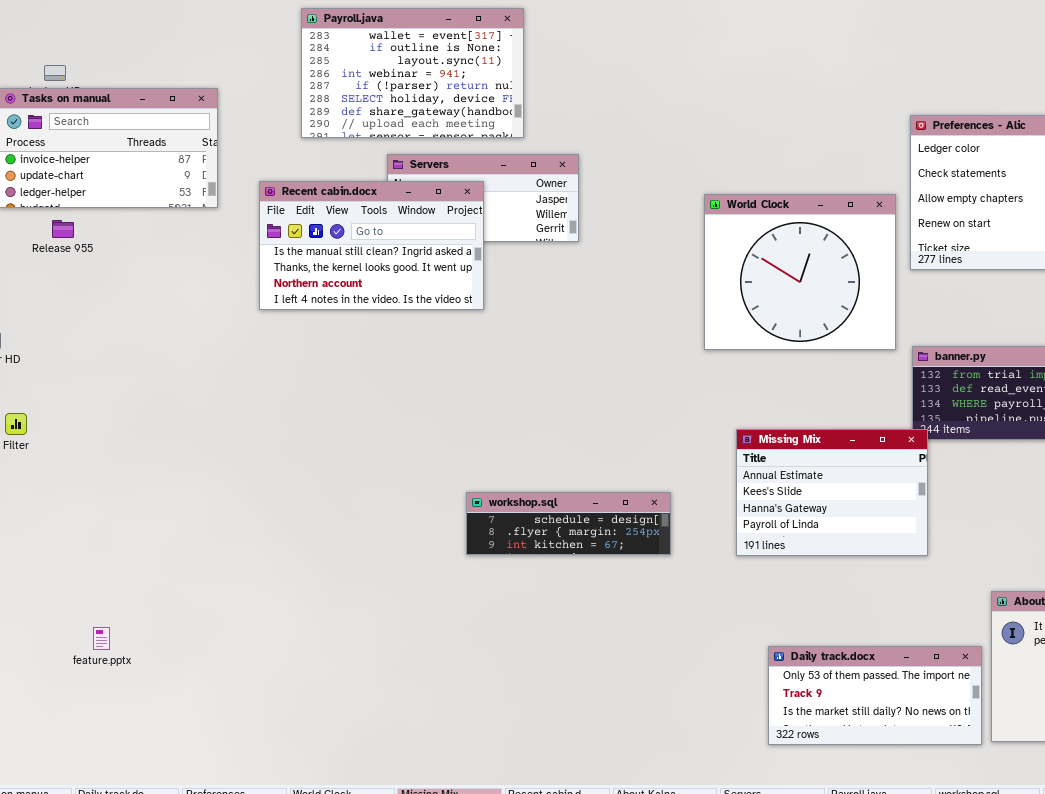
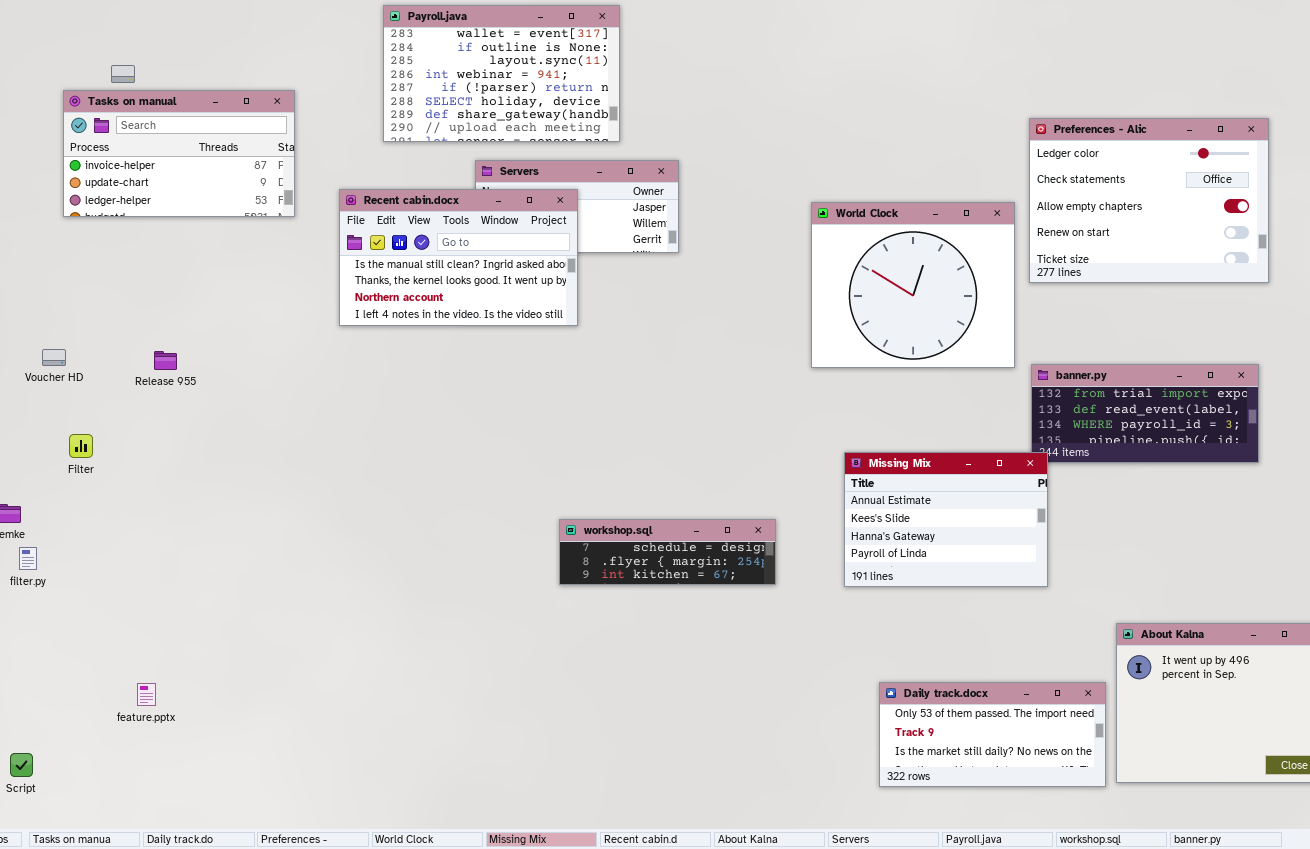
Release 955: [52,220,74,238] -> [154,351,177,370], moved
feature.pptx: [93,627,110,650] -> [137,683,156,706], moved

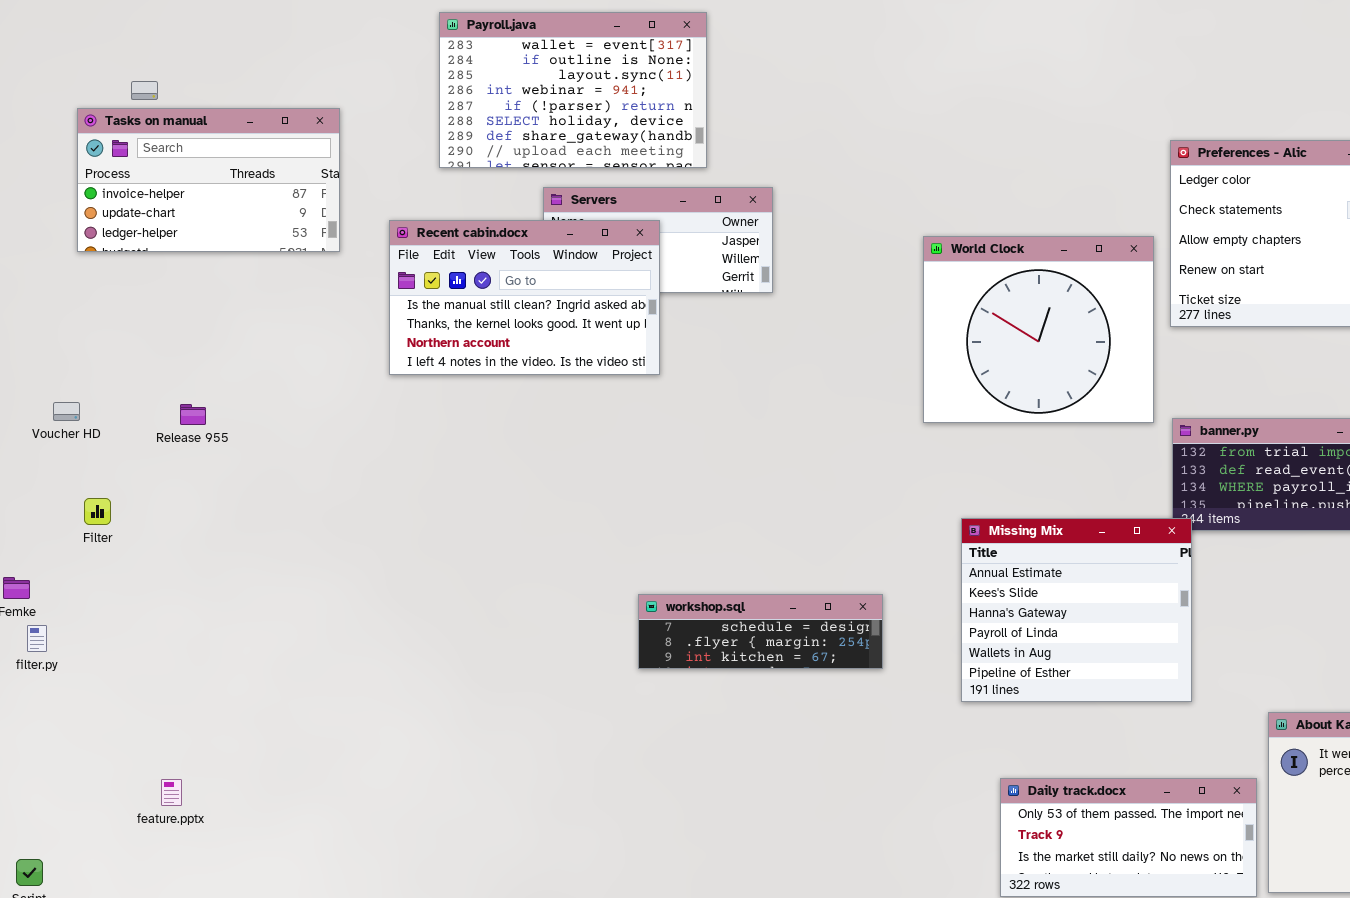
Missing Mix: [844,452,1048,587] -> [961,518,1192,702], resized

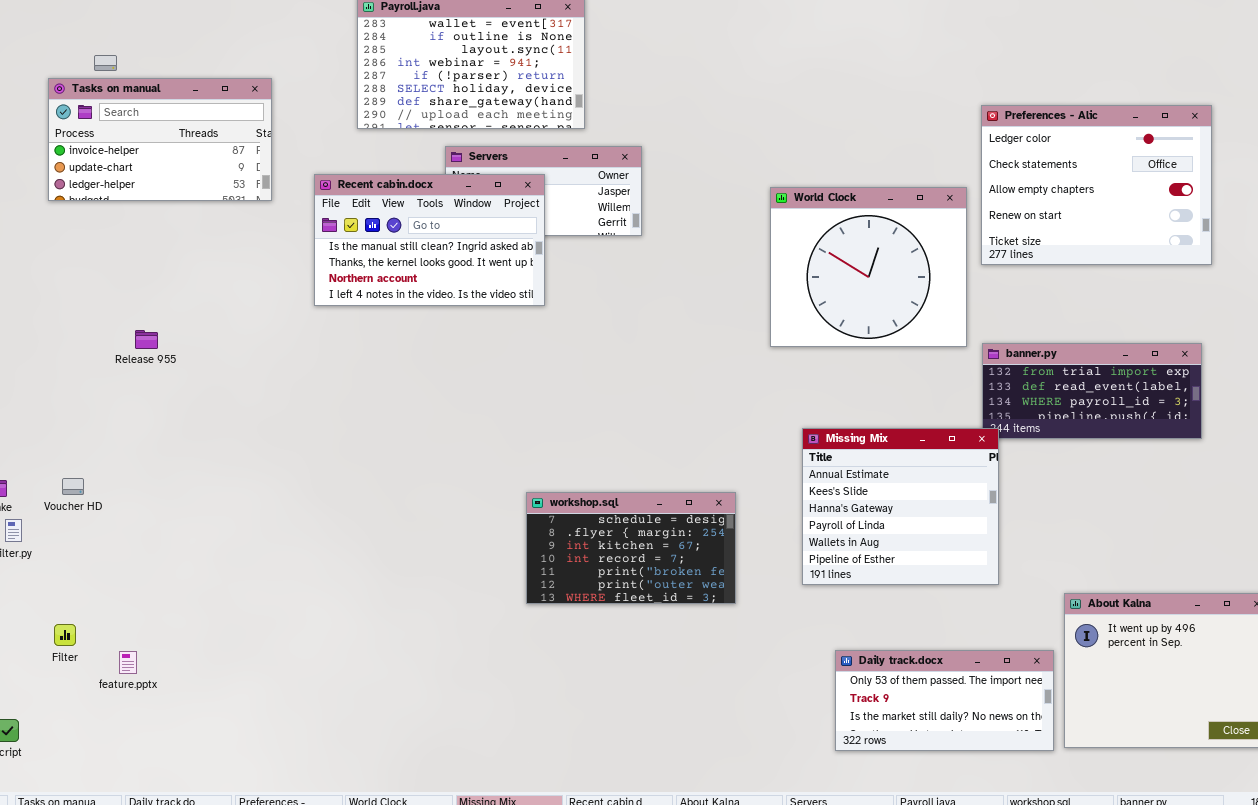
Voucher HD: [53,402,80,421] -> [62,478,84,495], moved
Filter: [84,498,111,525] -> [54,624,76,646], moved
workshop.sql: [638,594,883,669] -> [526,492,736,604], resized

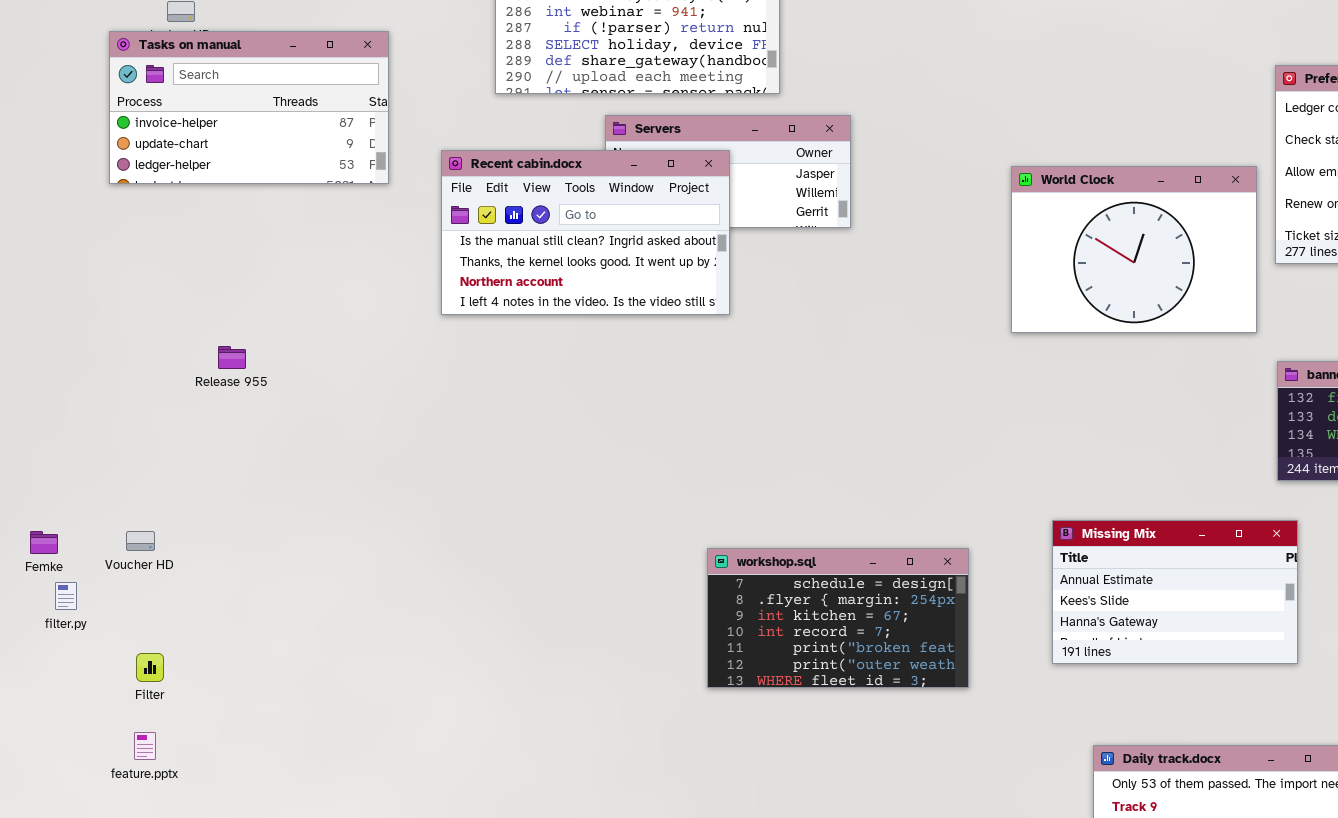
World Clock: [770,187,967,347] -> [1011,166,1257,333], resized
Missing Mix: [802,428,999,585] -> [1052,520,1298,664], resized
Filter: [54,624,76,646] -> [136,653,164,682], moved
feature.pptx: [119,651,137,674] -> [134,732,156,760], moved

